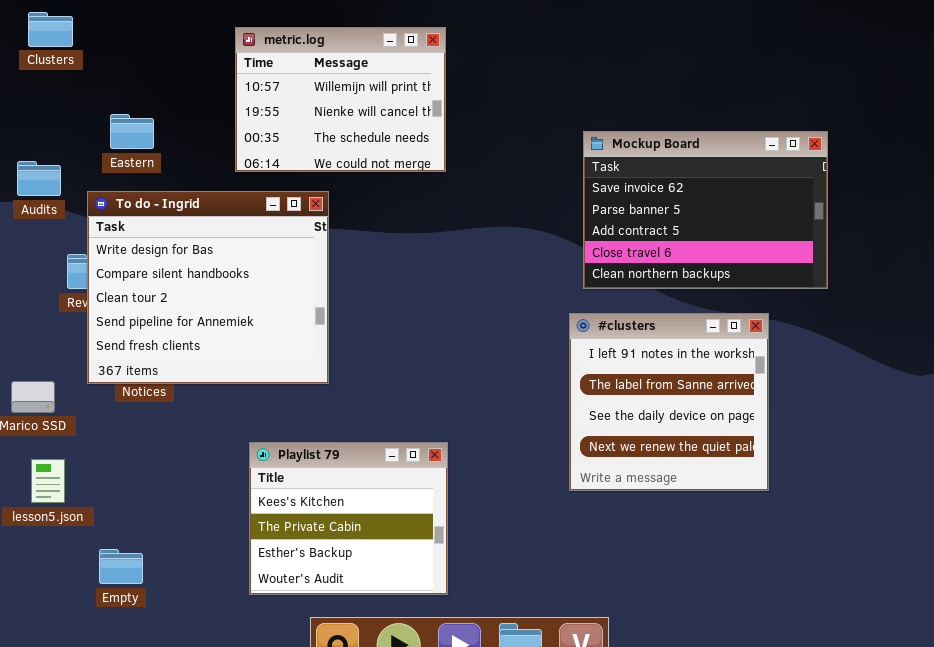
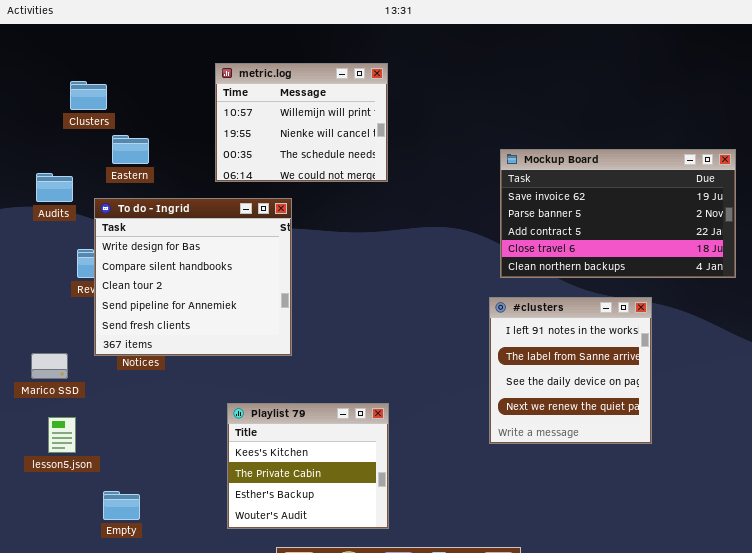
Clusters: [28,12,73,47] -> [70,81,107,110], moved
Mockup Board: [583,131,828,289] -> [500,149,736,278], resized

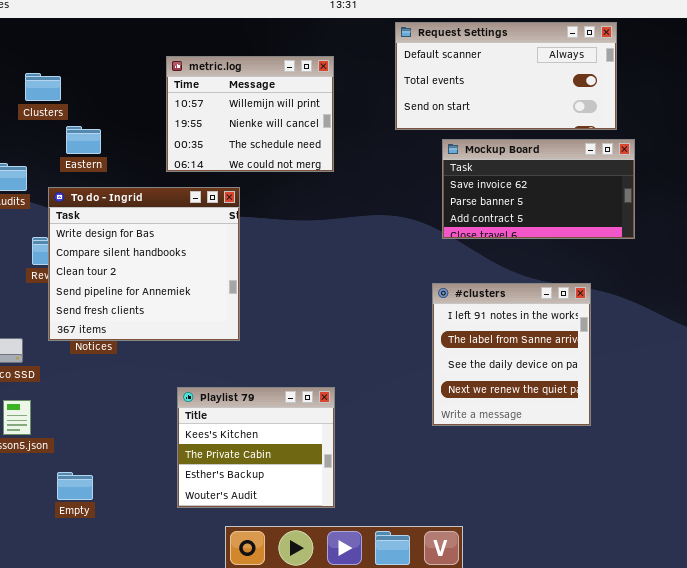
Request Settings: none -> [395,22,617,130], opened
Mockup Board: [500,149,736,278] -> [442,139,635,239], resized

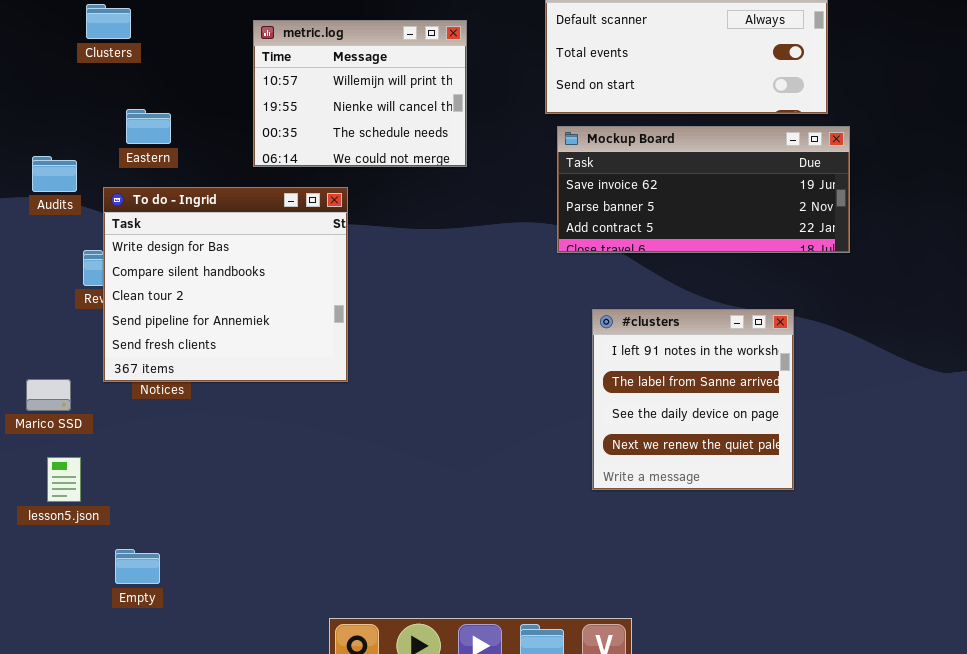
Clusters: [25,73,61,101] -> [86,4,131,39], moved
Mockup Board: [442,139,635,239] -> [557,126,850,253], resized
Playlist 79: [177,387,335,508] -> none, closed

